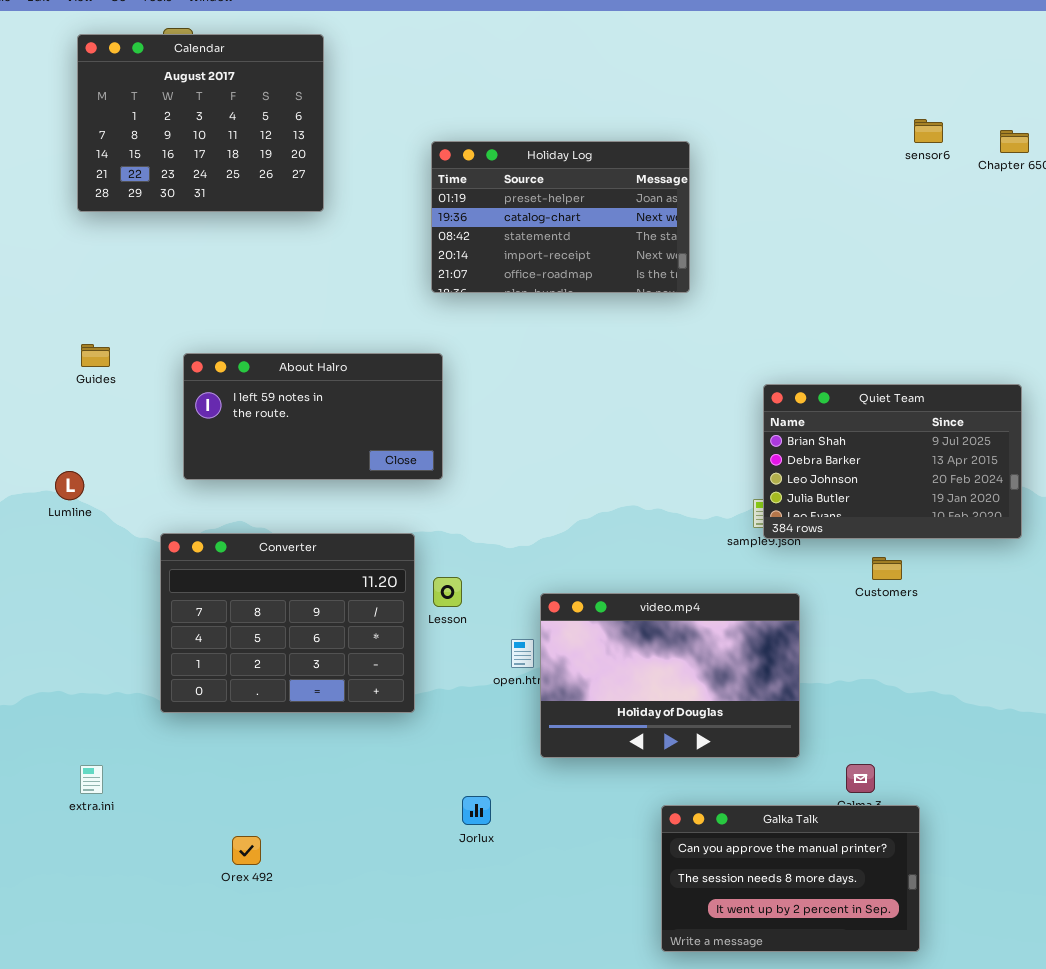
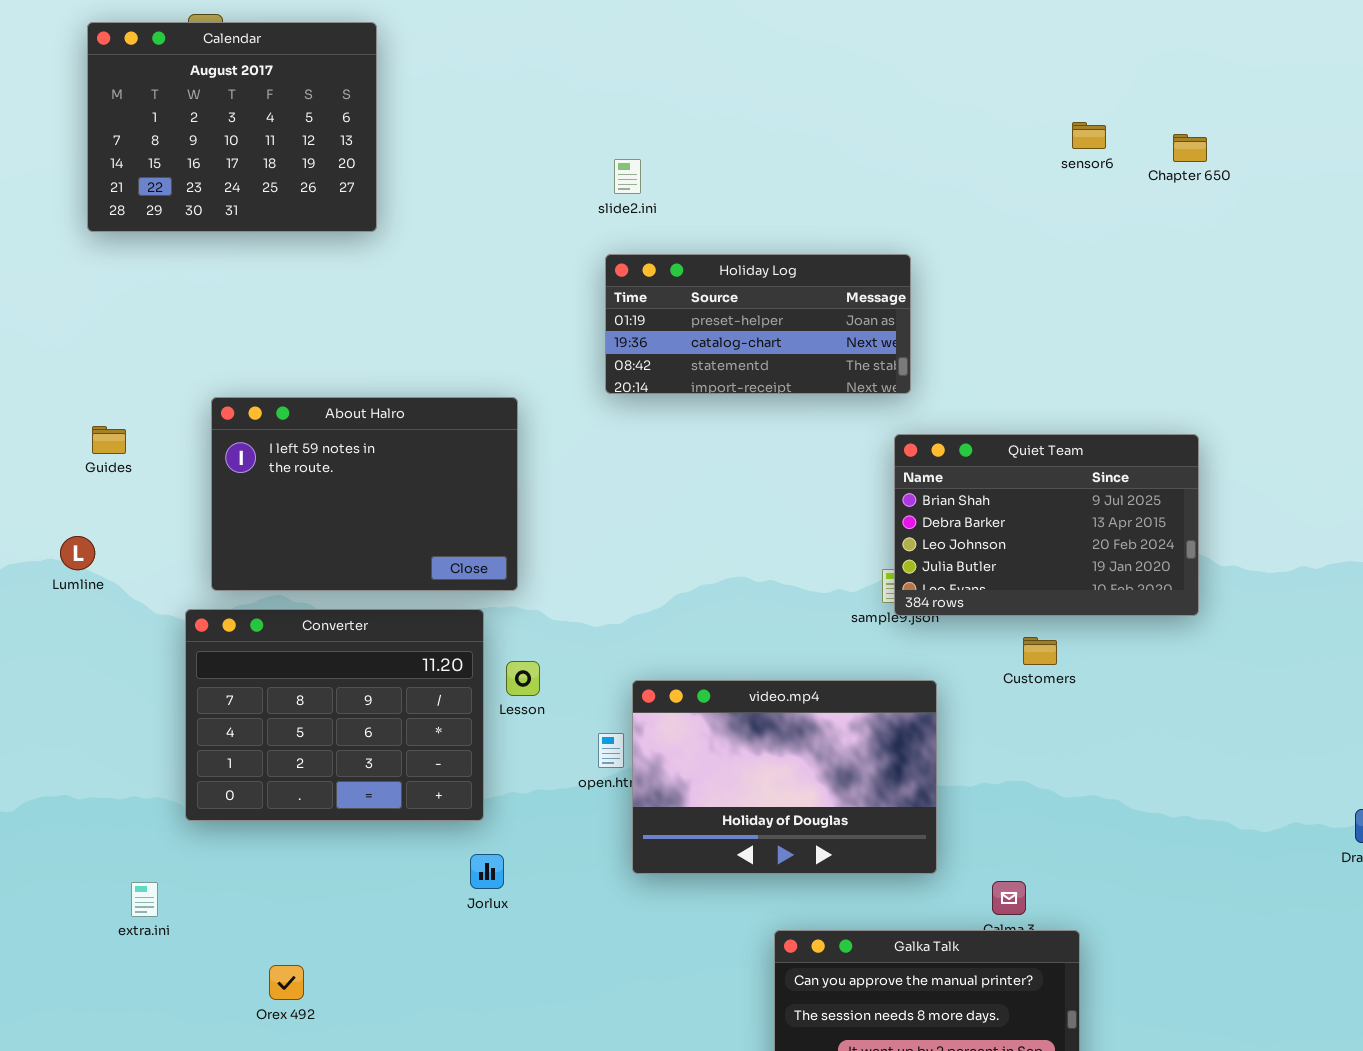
Holiday Log: [431,141,690,293] -> [605,254,911,394], moved, resized
Guides: [81,344,110,367] -> [92,426,126,454], moved
About Halro: [183,353,443,480] -> [211,397,518,591], resized
extra.ini: [80,765,103,794] -> [131,882,158,917], moved
Jorlux: [462,796,491,825] -> [470,854,504,889], moved

